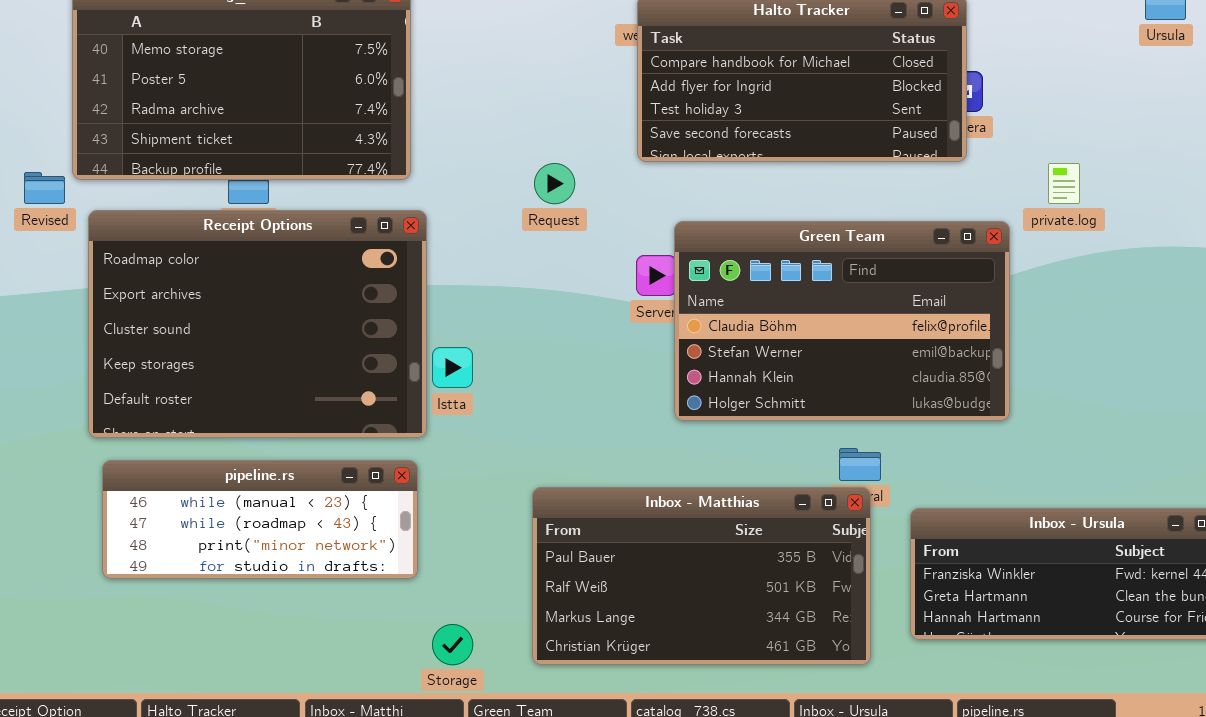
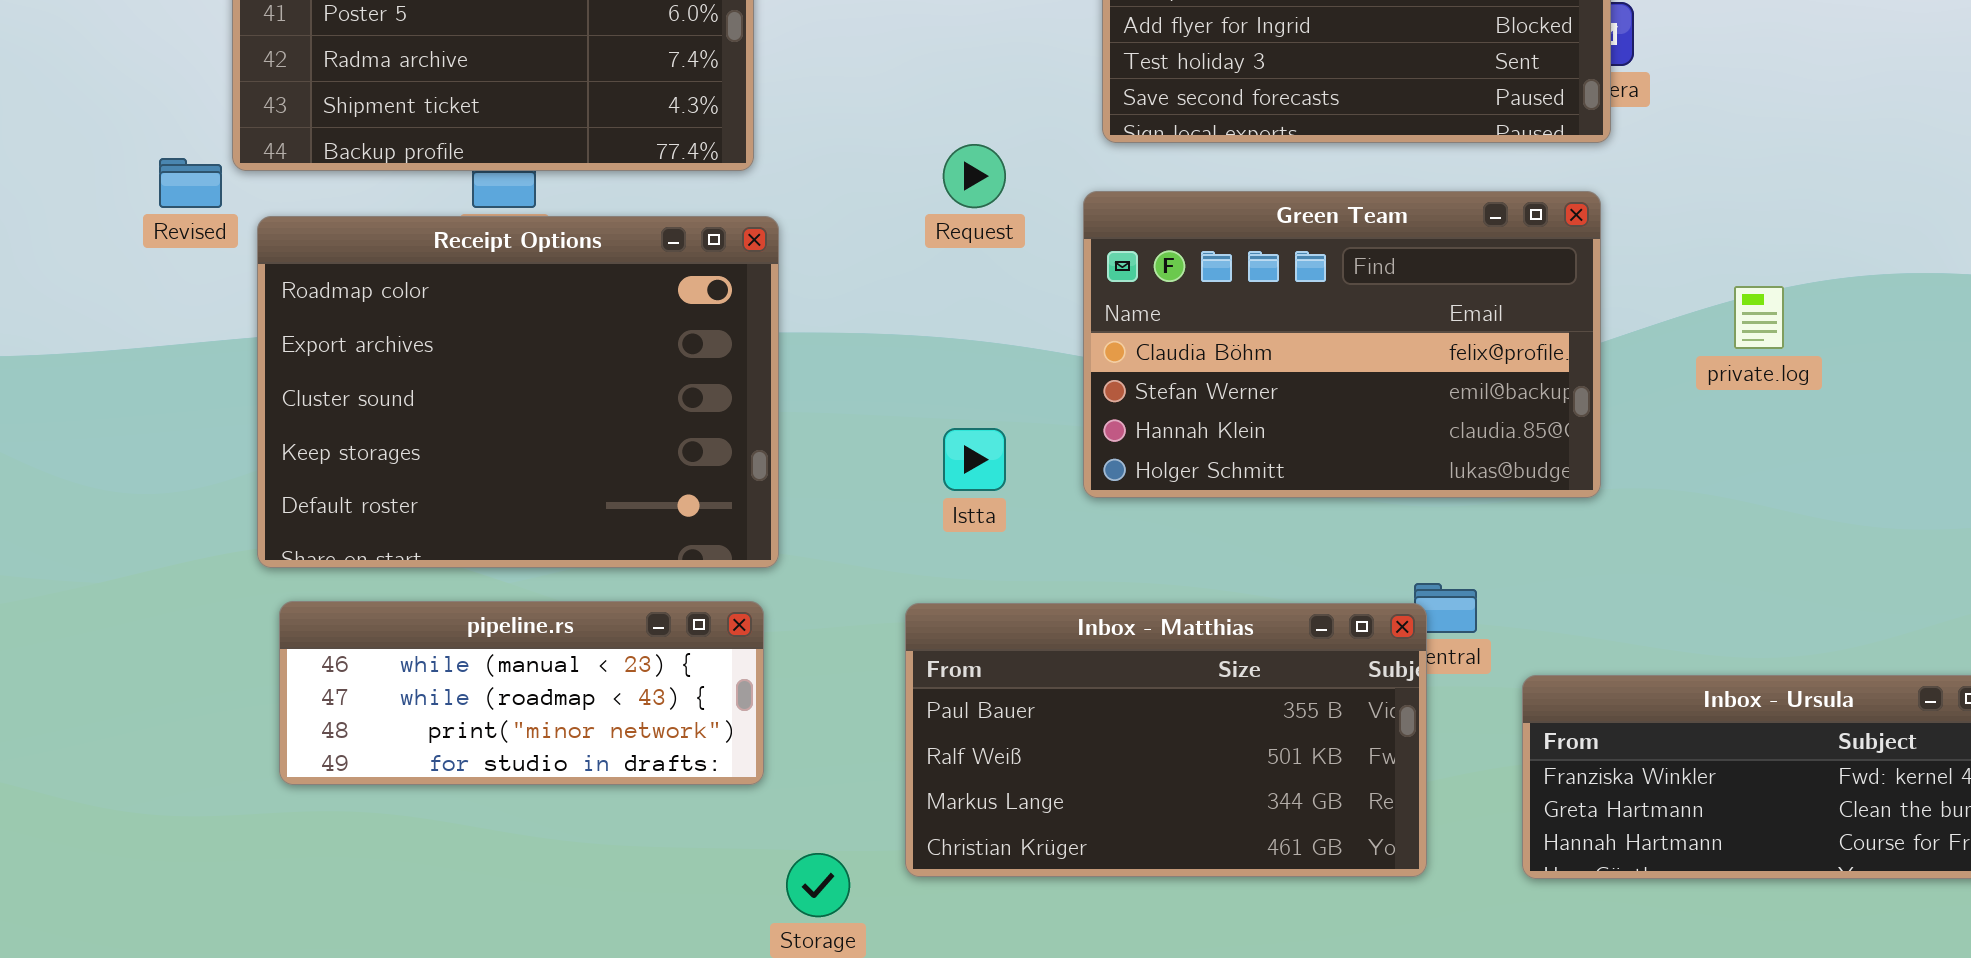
private.log: [1048,163,1080,204] -> [1734,286,1784,349], moved
Green Team: [674,221,1010,421] -> [1083,191,1601,498], moved
Istta: [432,347,473,388] -> [943,428,1006,491], moved
Inbox - Matthias: [532,487,871,665] -> [905,603,1427,877], moved

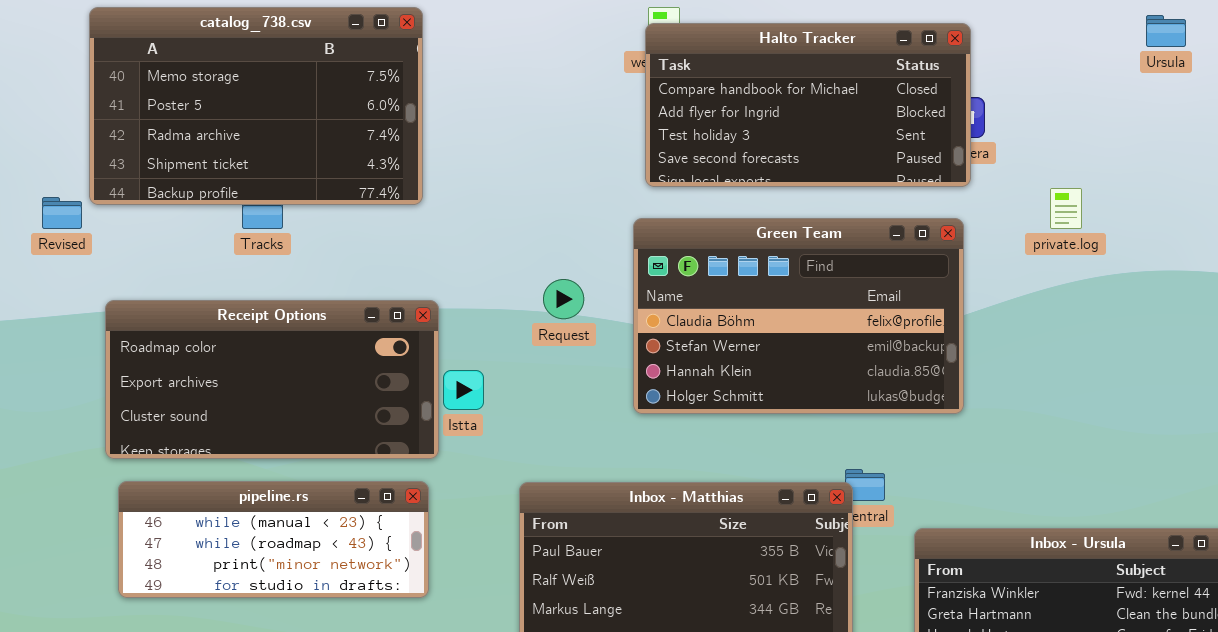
Request: [943,144,1006,208] -> [543,279,584,319], moved
Receipt Options: [257,216,779,568] -> [105,300,439,459], resized
private.log: [1734,286,1784,349] -> [1050,188,1082,229], moved
Istta: [943,428,1006,491] -> [443,370,484,410], moved

